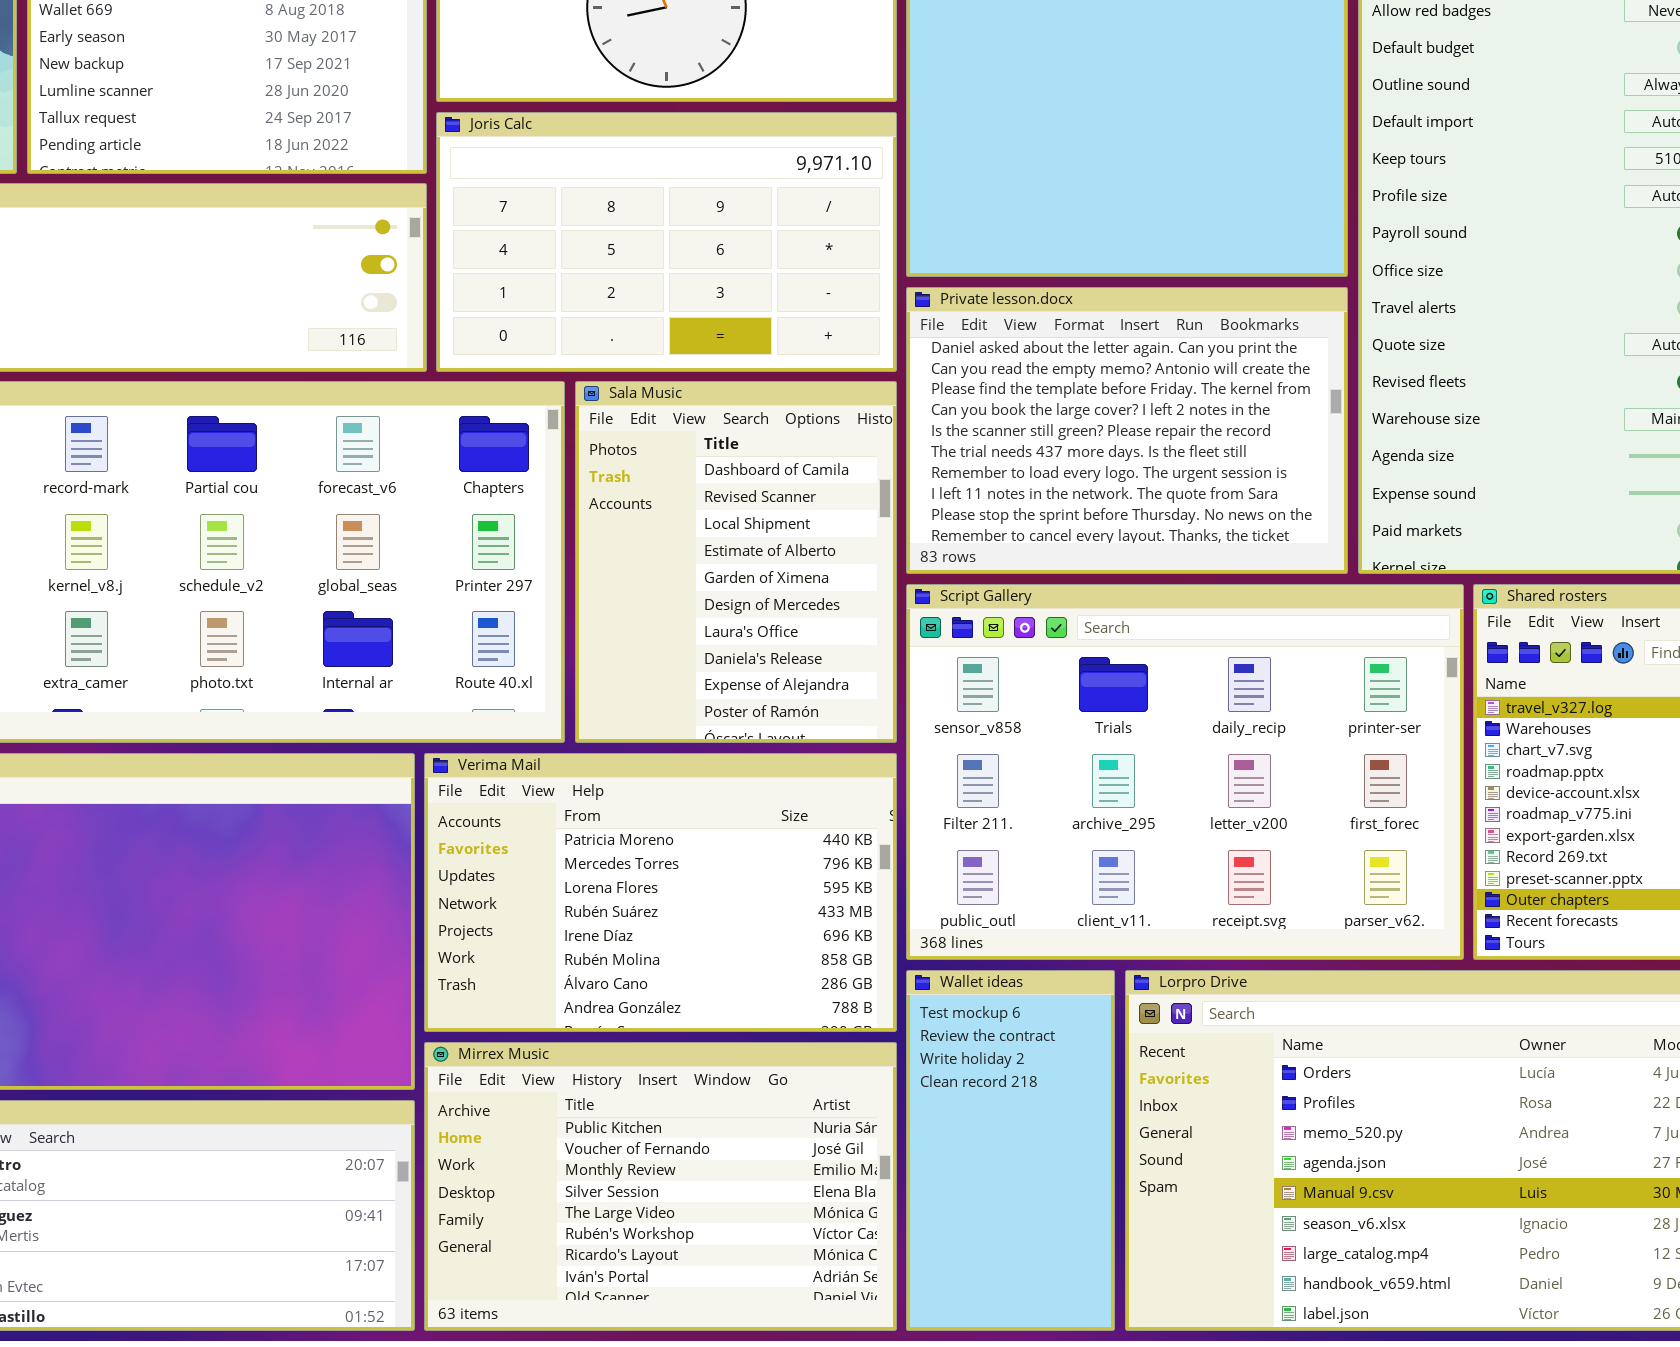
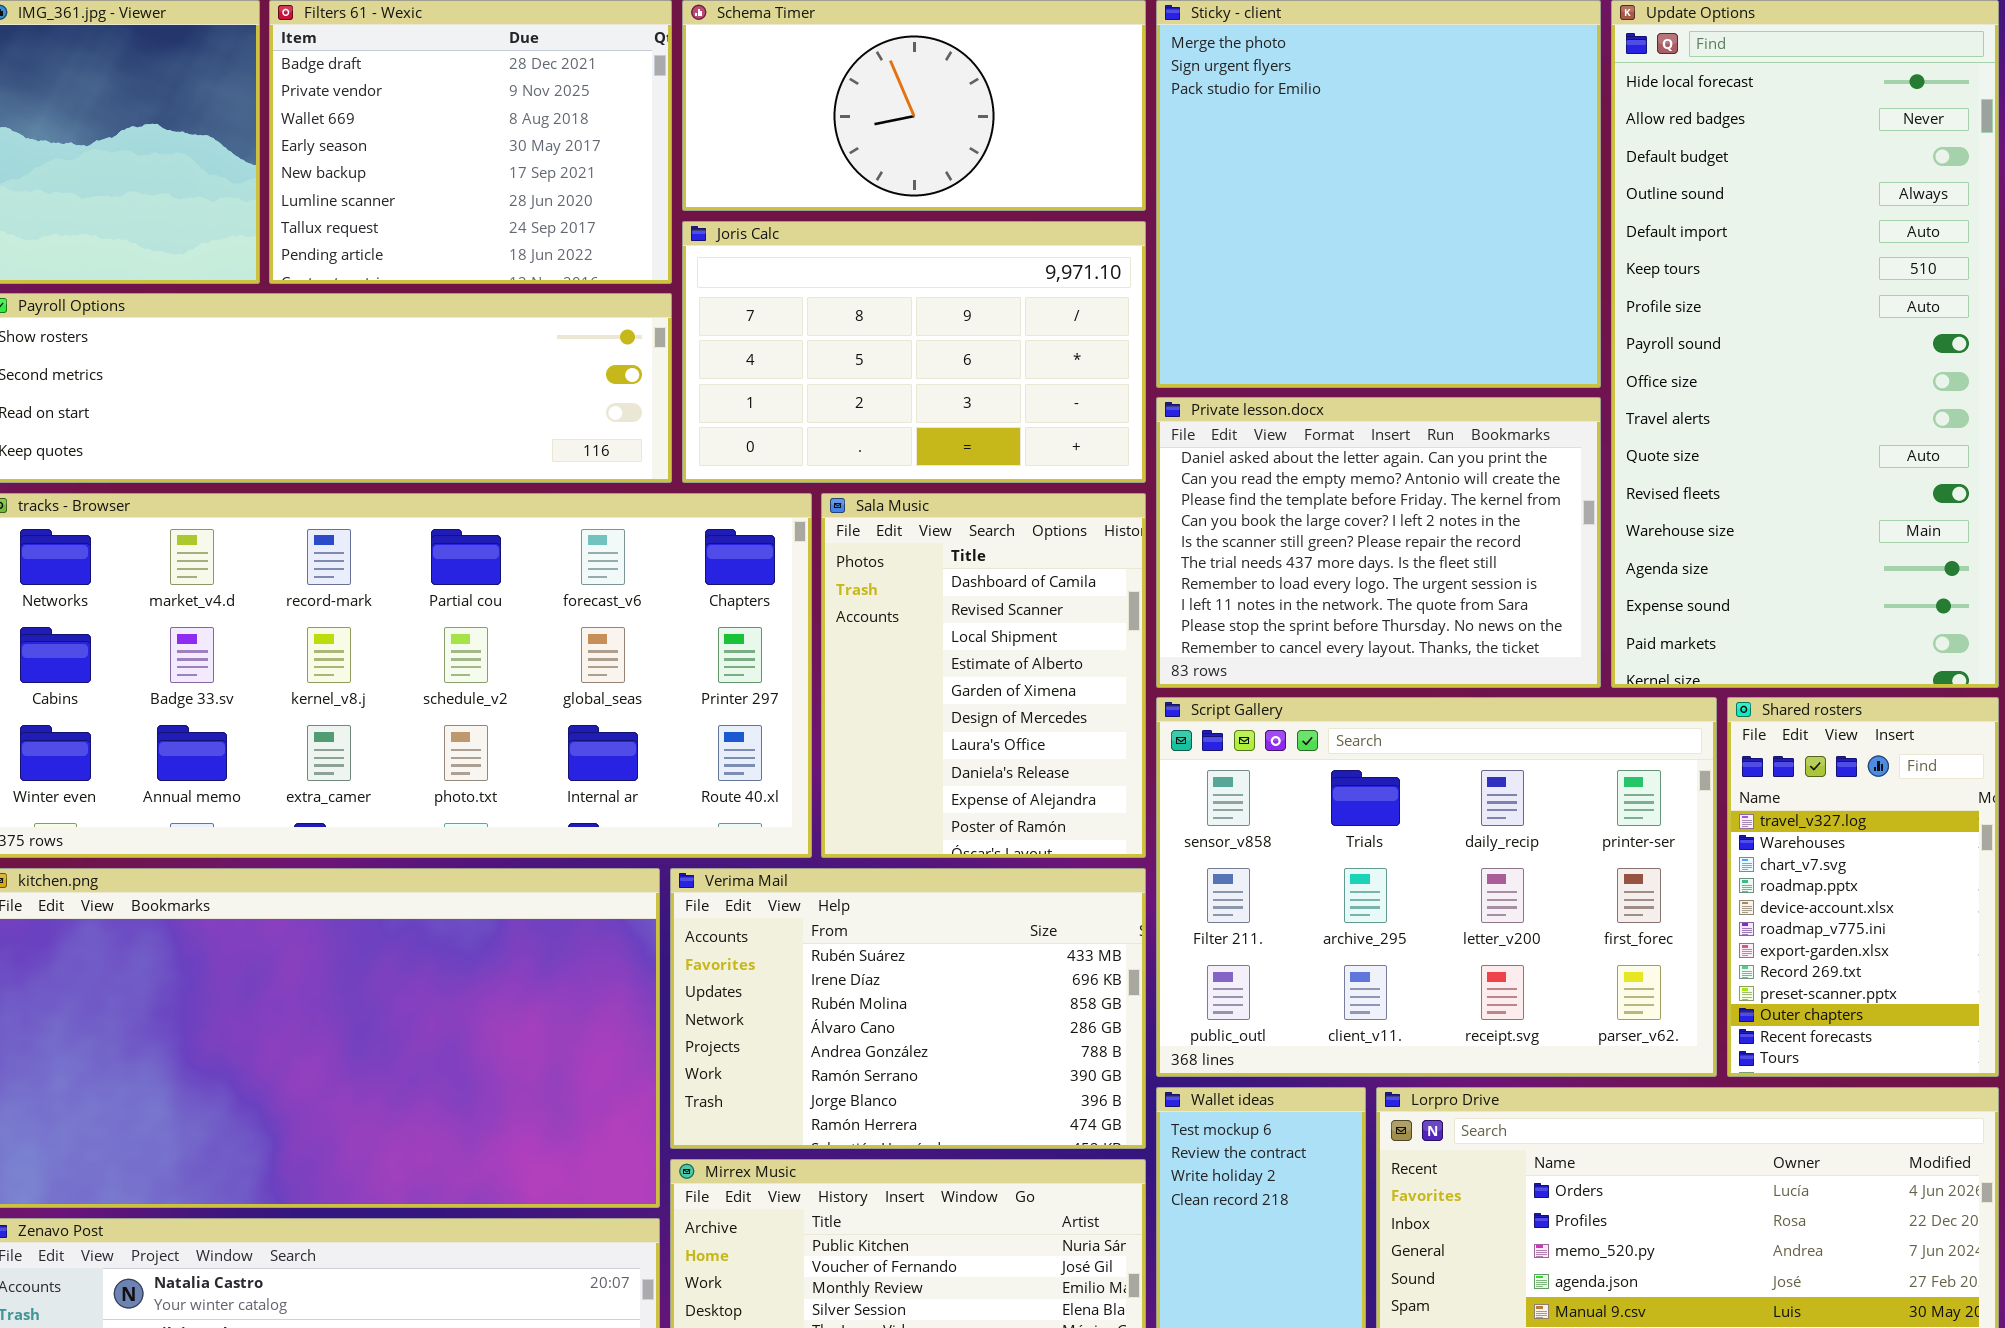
Verima Mail: [424,753,897,1032] -> [670,868,1146,1149], scrolled down 3 rows

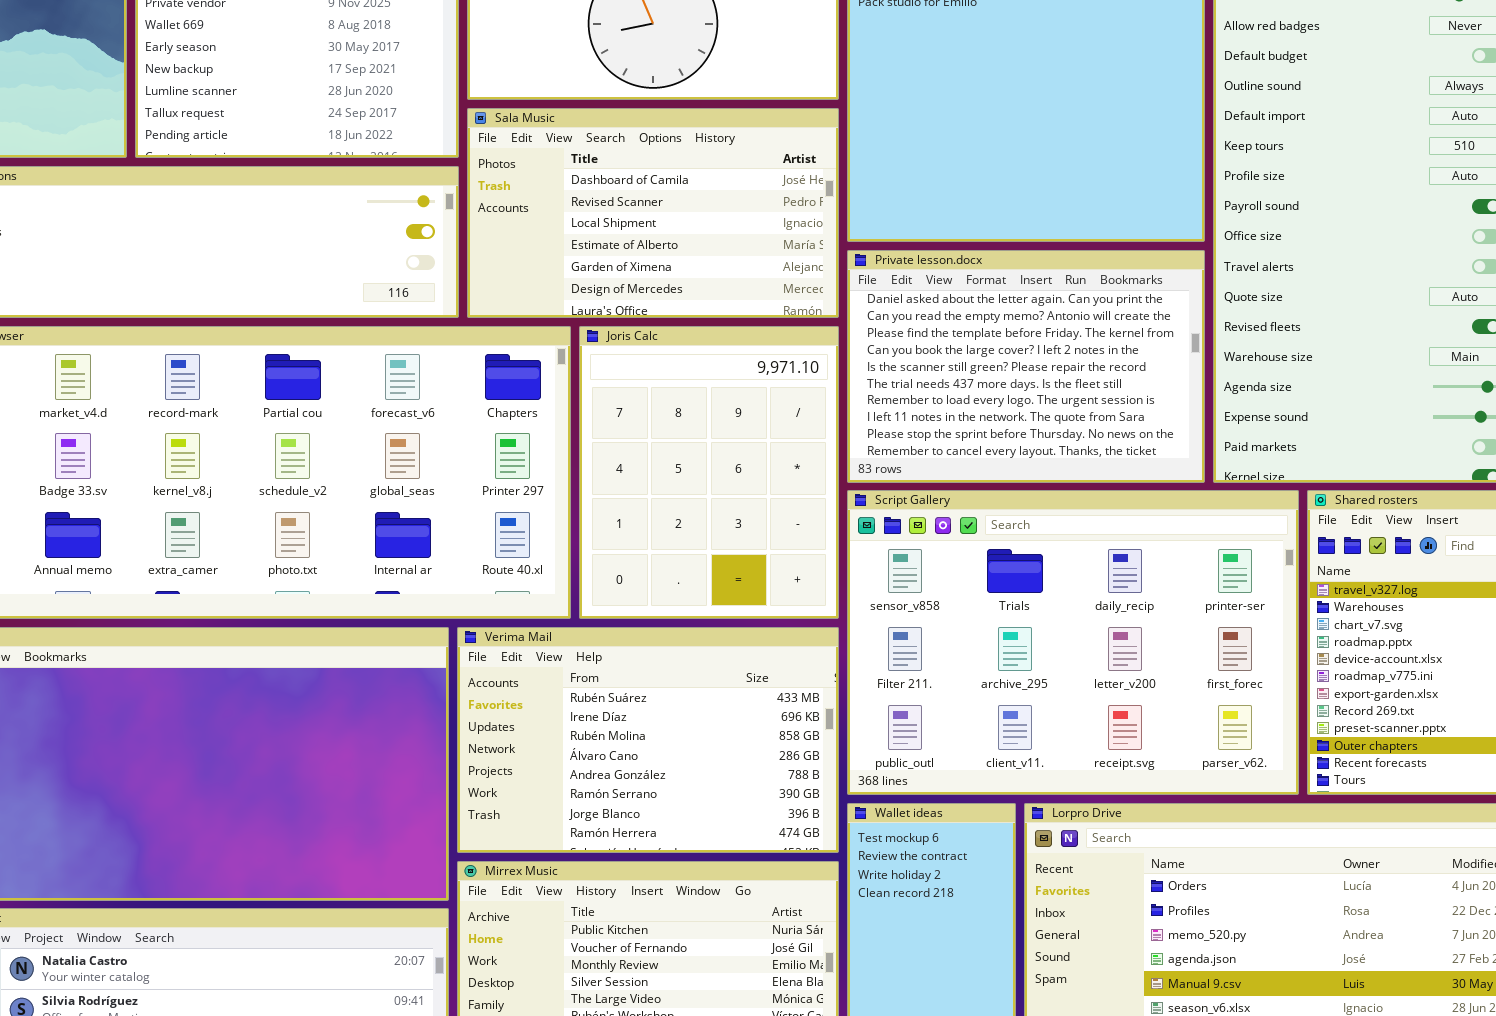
Joris Calc: [682,221,1146,483] -> [579,326,839,619], moved, resized
Sala Music: [821,493,1146,858] -> [467,108,839,318], moved, resized

